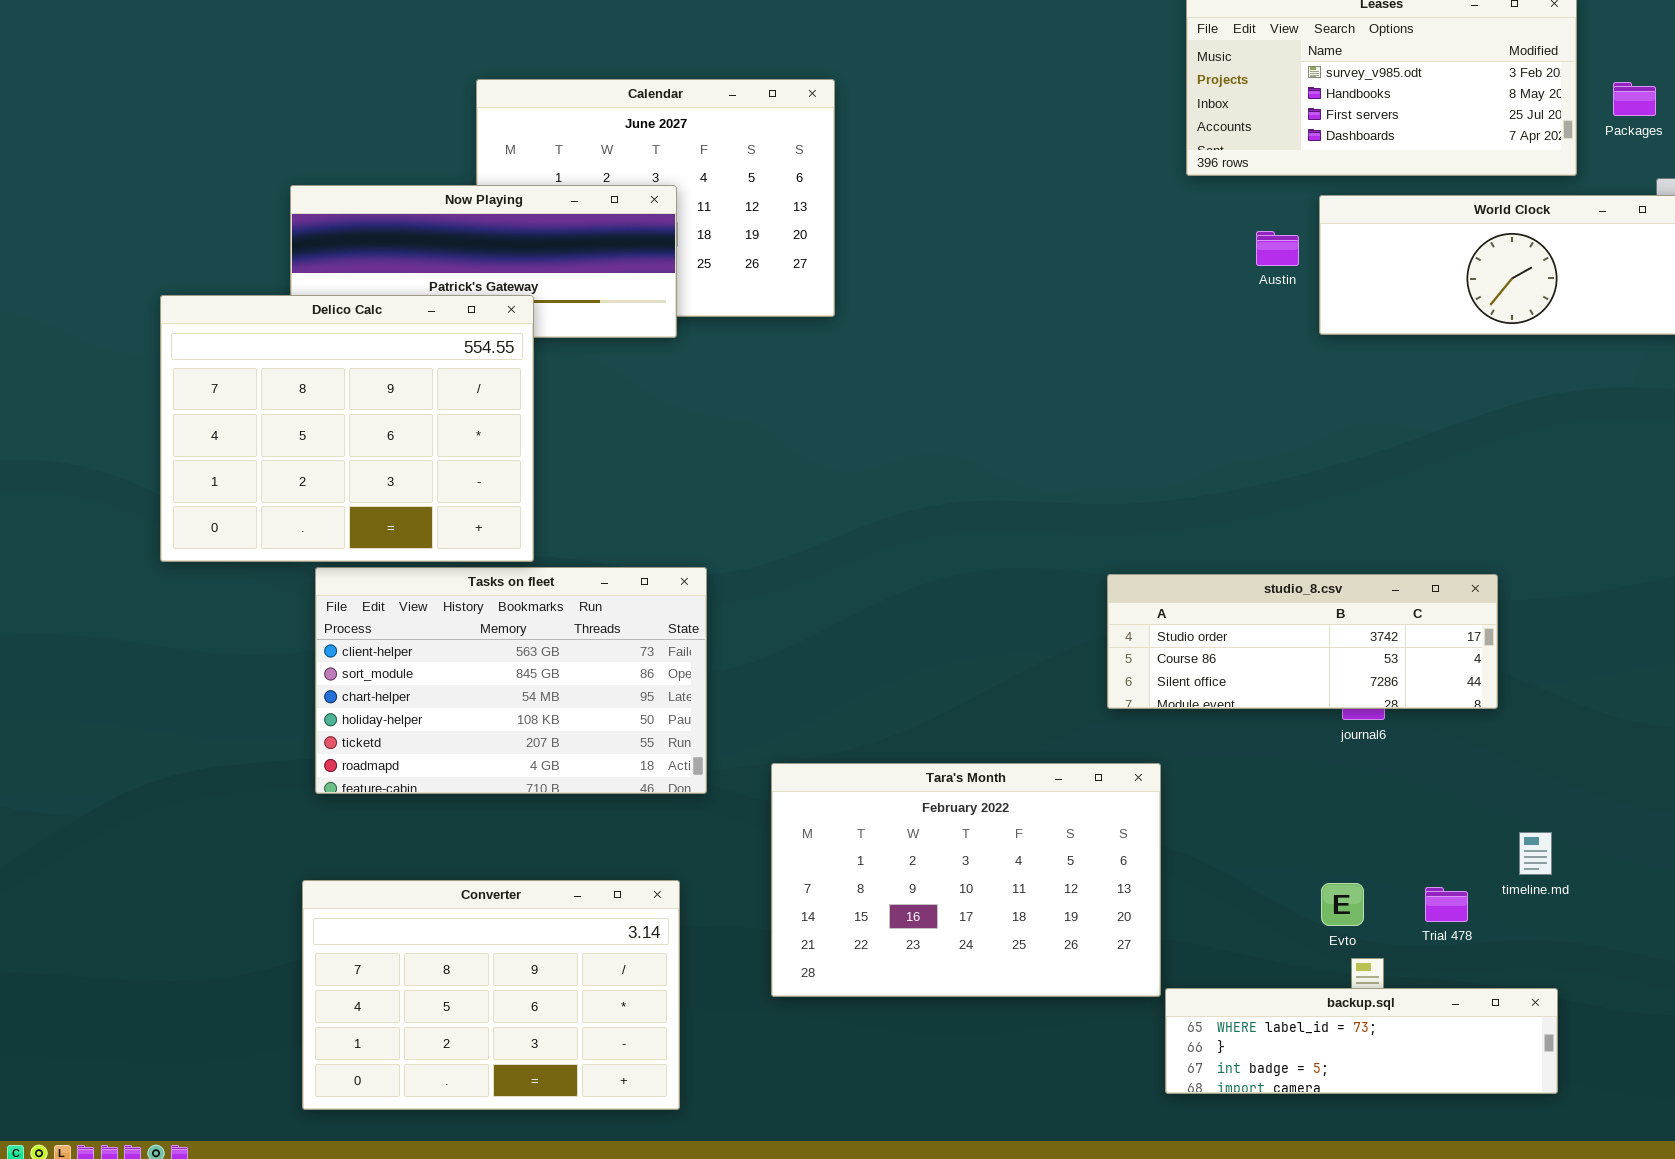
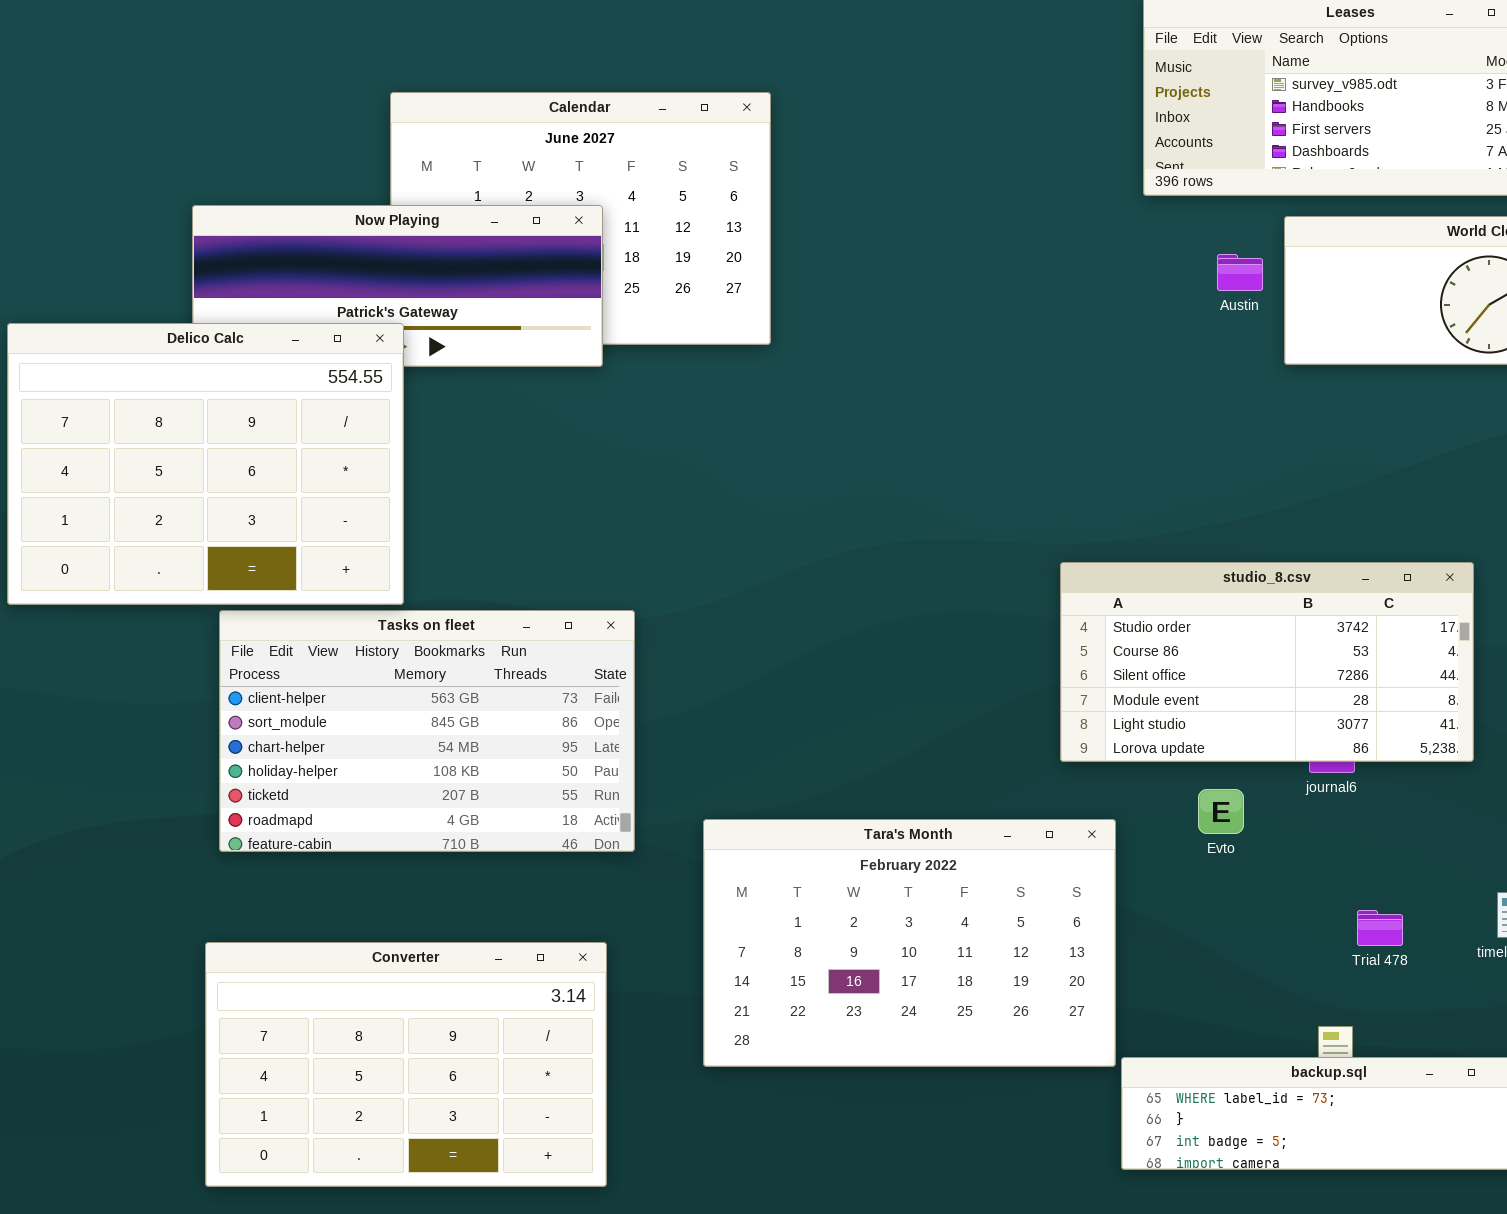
Delico Calc: [160,295,534,562] -> [7,323,404,605], moved
studio_8.csv: [1107,574,1498,709] -> [1060,562,1474,762], resized
Evto: [1321,883,1364,926] -> [1198,789,1244,834], moved
Trial 478: [1425,887,1468,922] -> [1357,910,1403,946], moved

